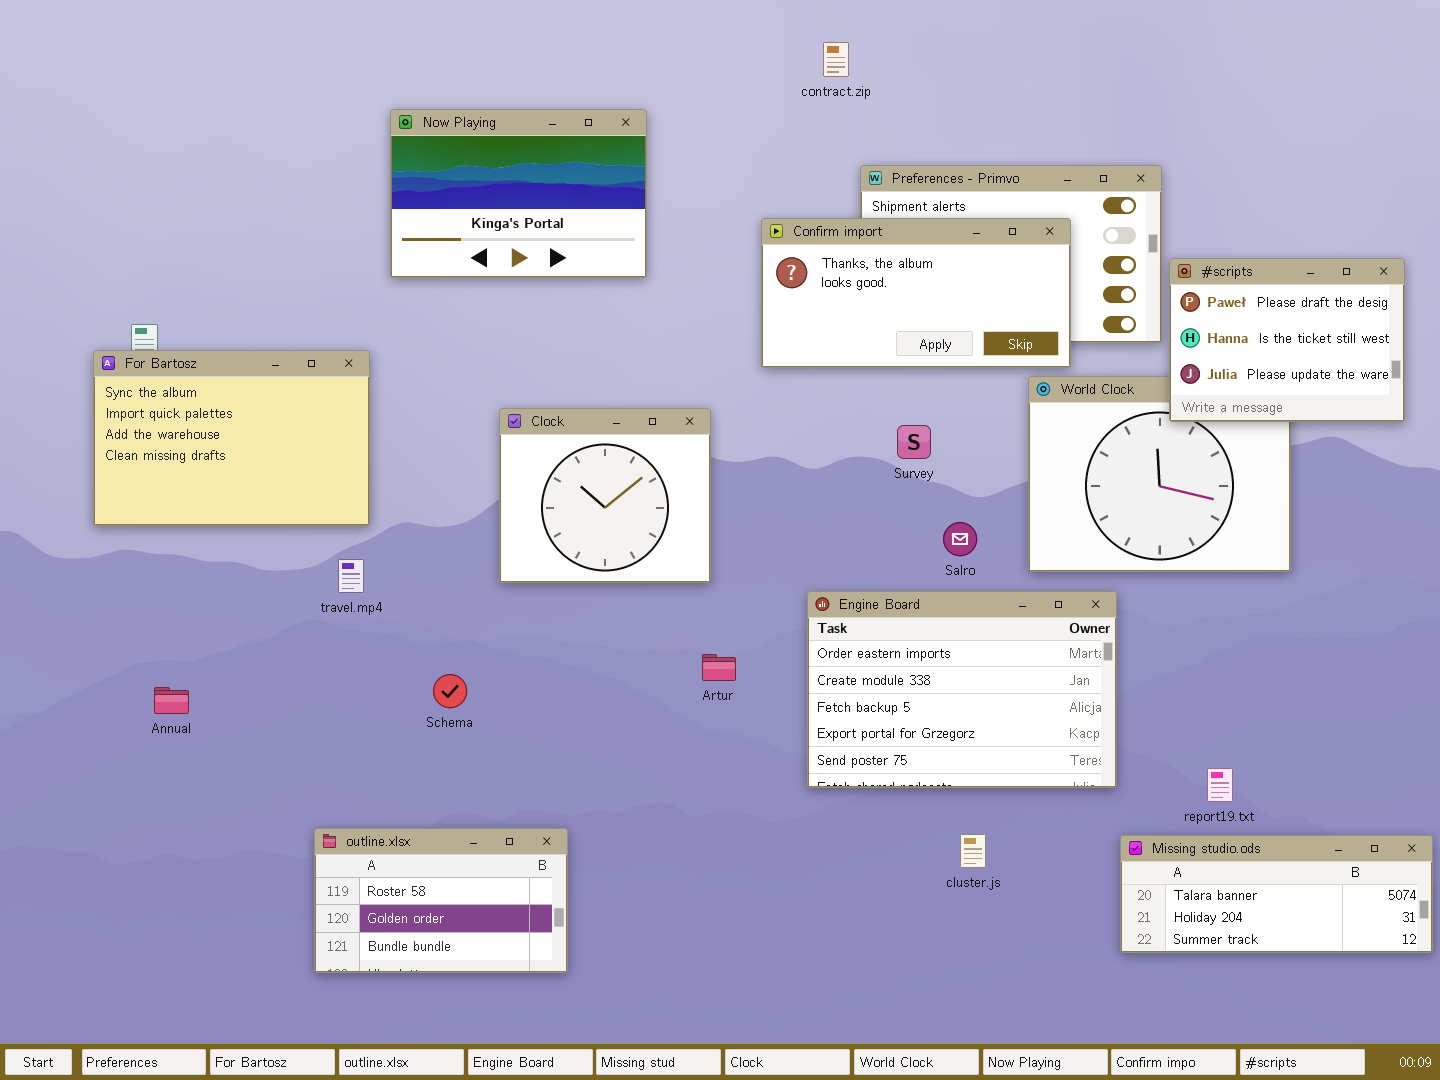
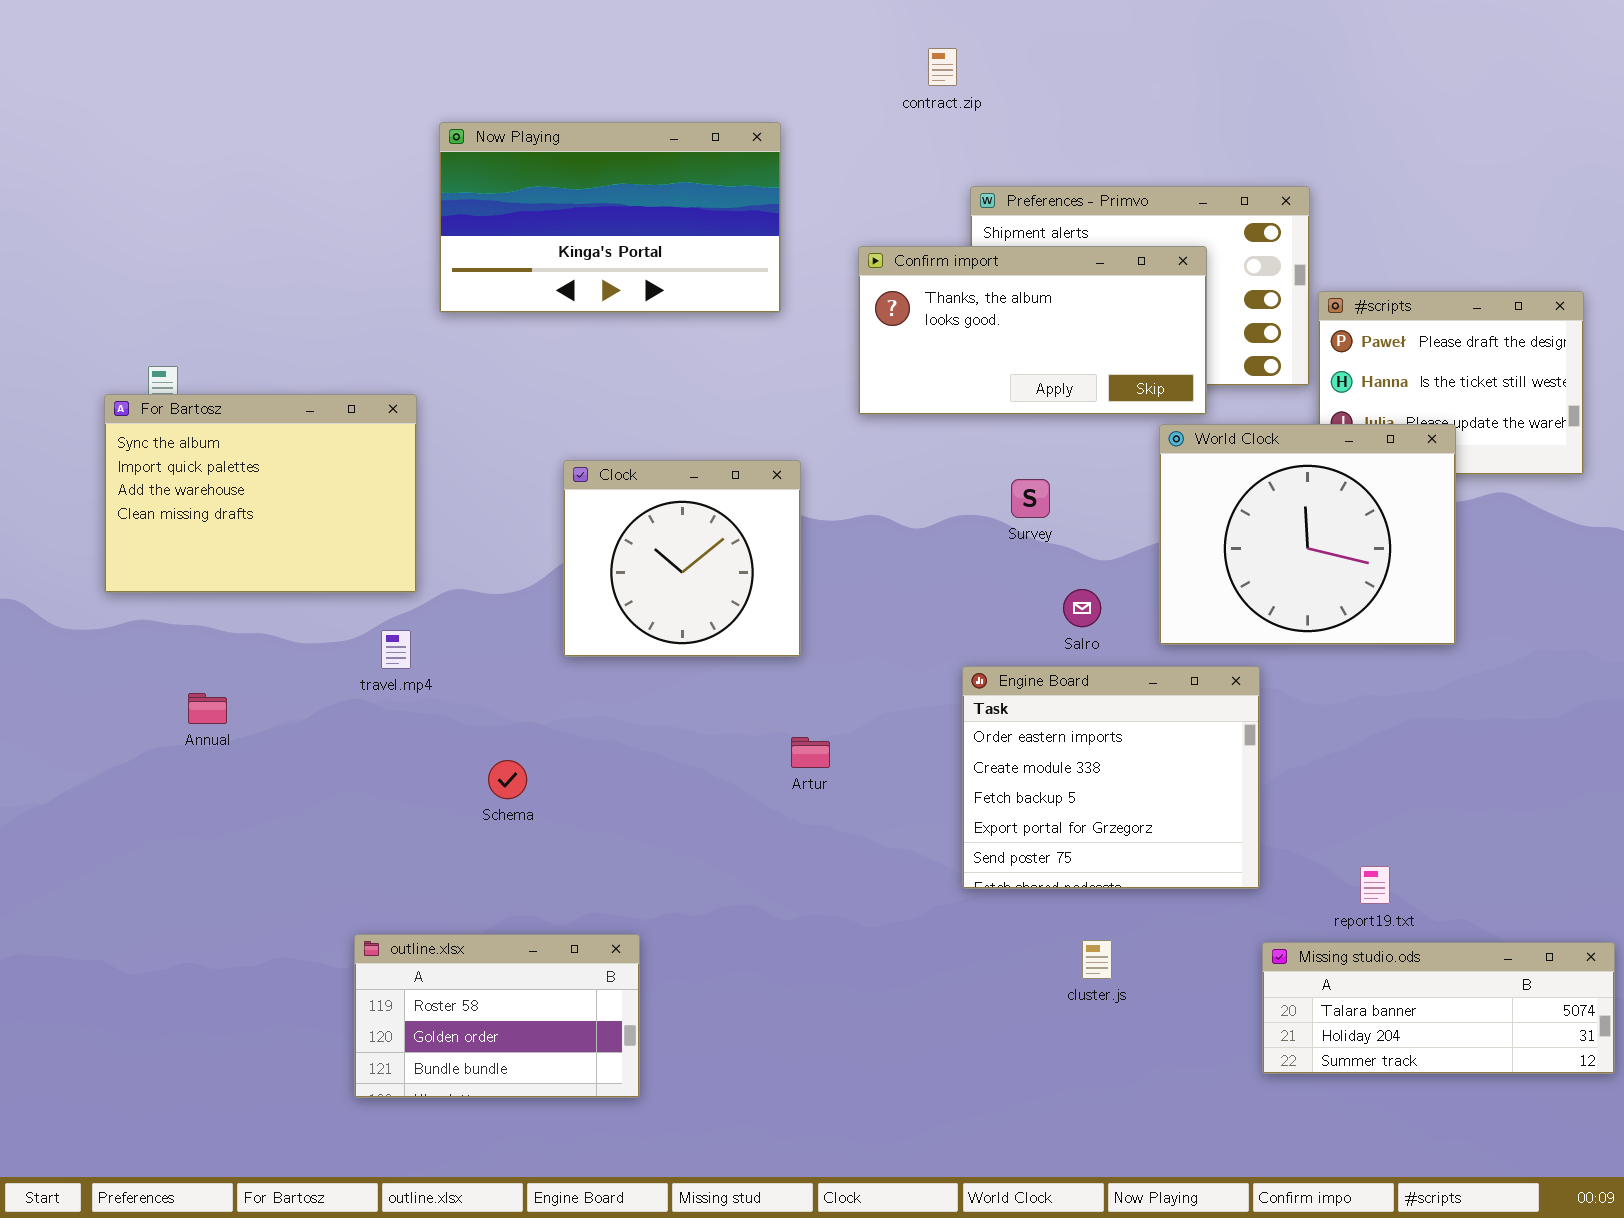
Now Playing: [390,109,647,278] -> [439,122,781,313], resized
World Clock: [1028,376,1291,572] -> [1159,424,1456,645], raised
Engine Board: [807,591,1117,788] -> [962,666,1260,889], resized
Annual: [154,687,189,714] -> [188,693,227,724], moved

